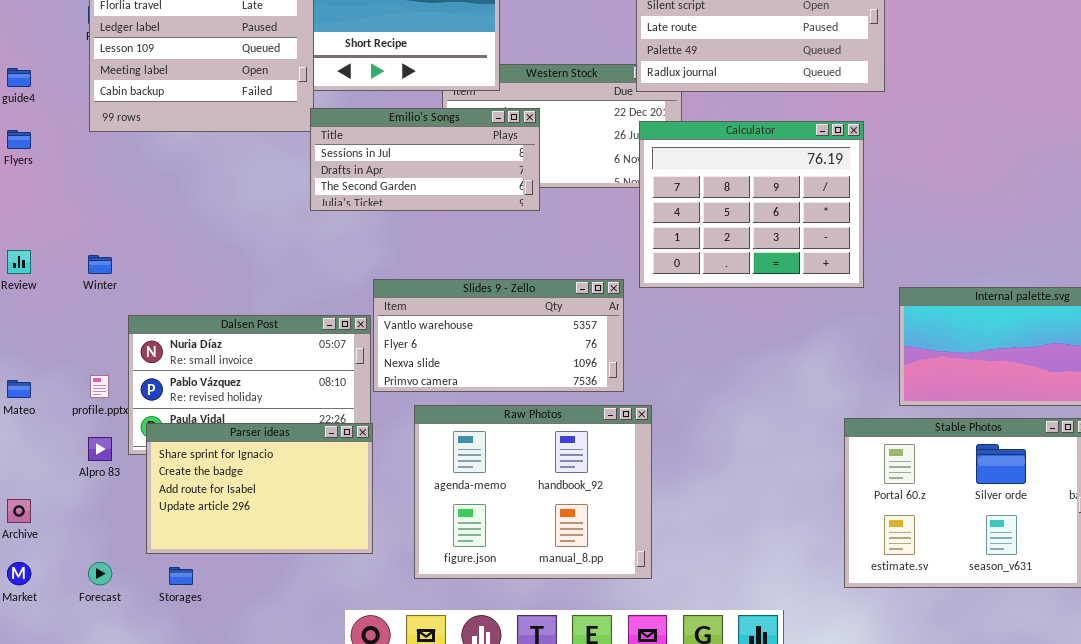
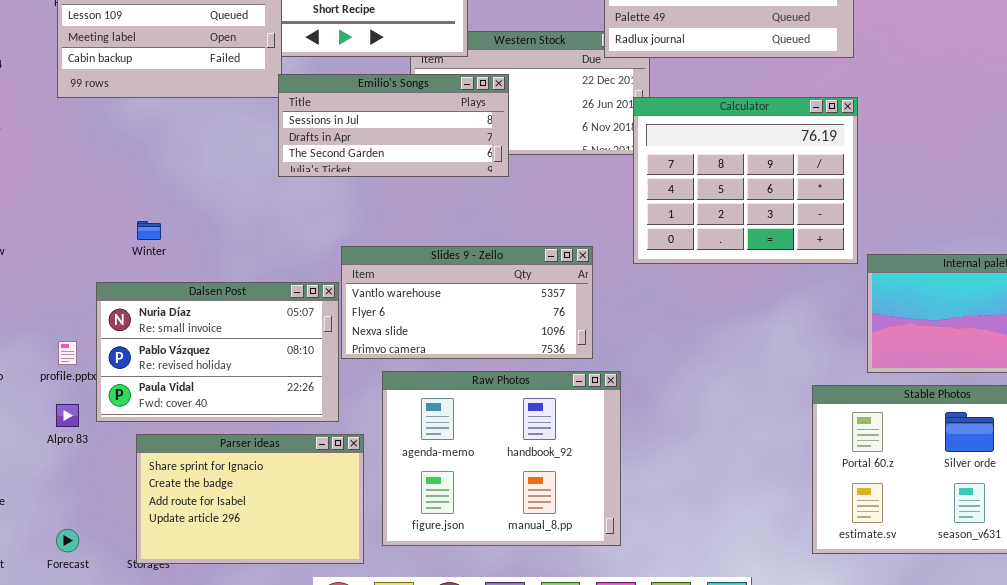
Calculator: [639,121,864,288] -> [633,97,858,264], moved
Winter: [88,255,112,274] -> [137,221,161,240], moved
Parser ideas: [146,423,373,554] -> [136,434,364,564], moved

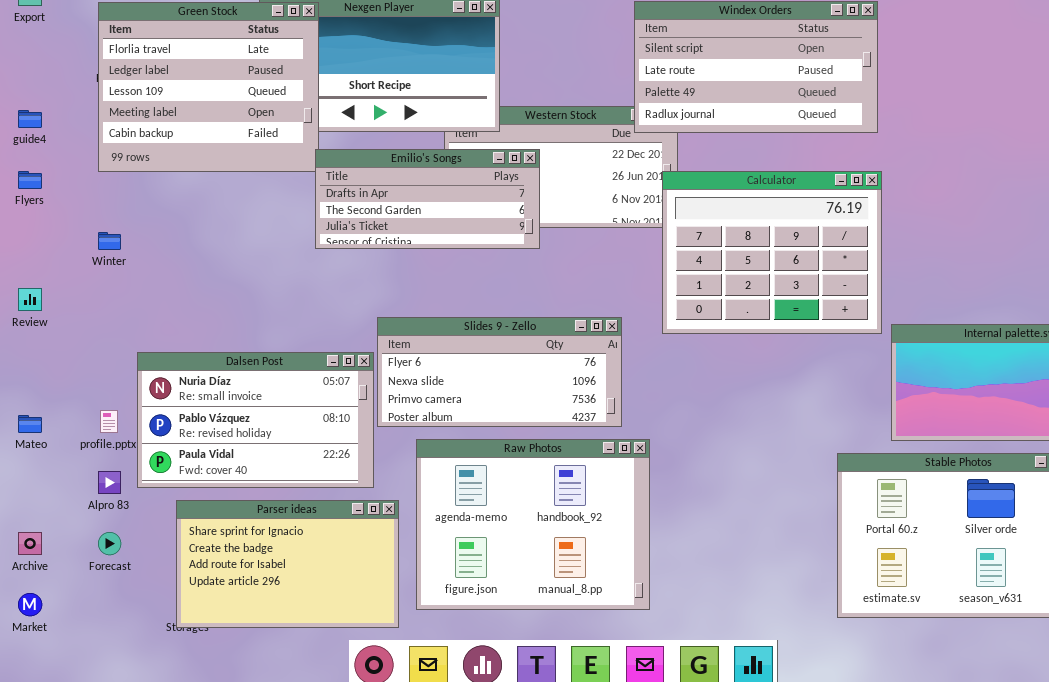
Emilio's Songs: [278,74,509,177] -> [315,149,540,249], scrolled down 1 row
Winter: [137,221,161,240] -> [98,232,121,250], moved
Slides 9 - Zello: [341,246,593,359] -> [377,317,622,427], scrolled down 1 row
Forecast: [56,529,79,552] -> [98,532,121,555], moved

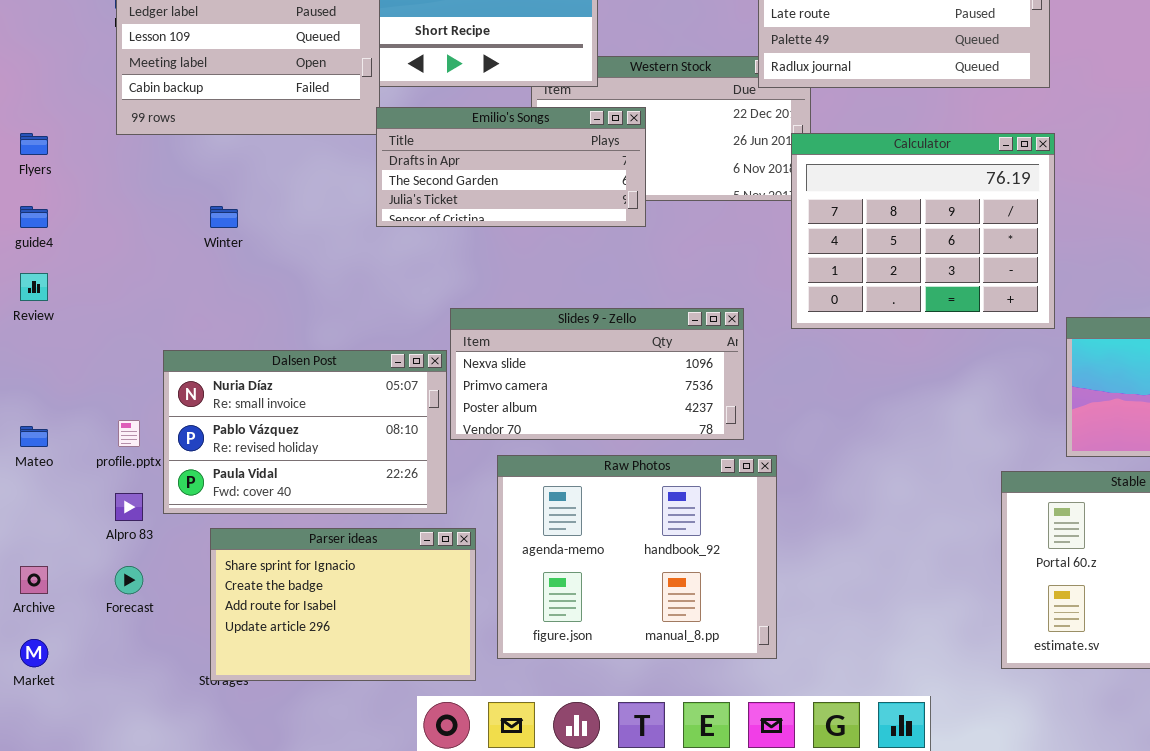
guide4: [18,110,42,128] -> [20,206,48,228], moved
Winter: [98,232,121,250] -> [210,206,238,228], moved
Slides 9 - Zello: [377,317,622,427] -> [450,308,744,440], scrolled down 1 row

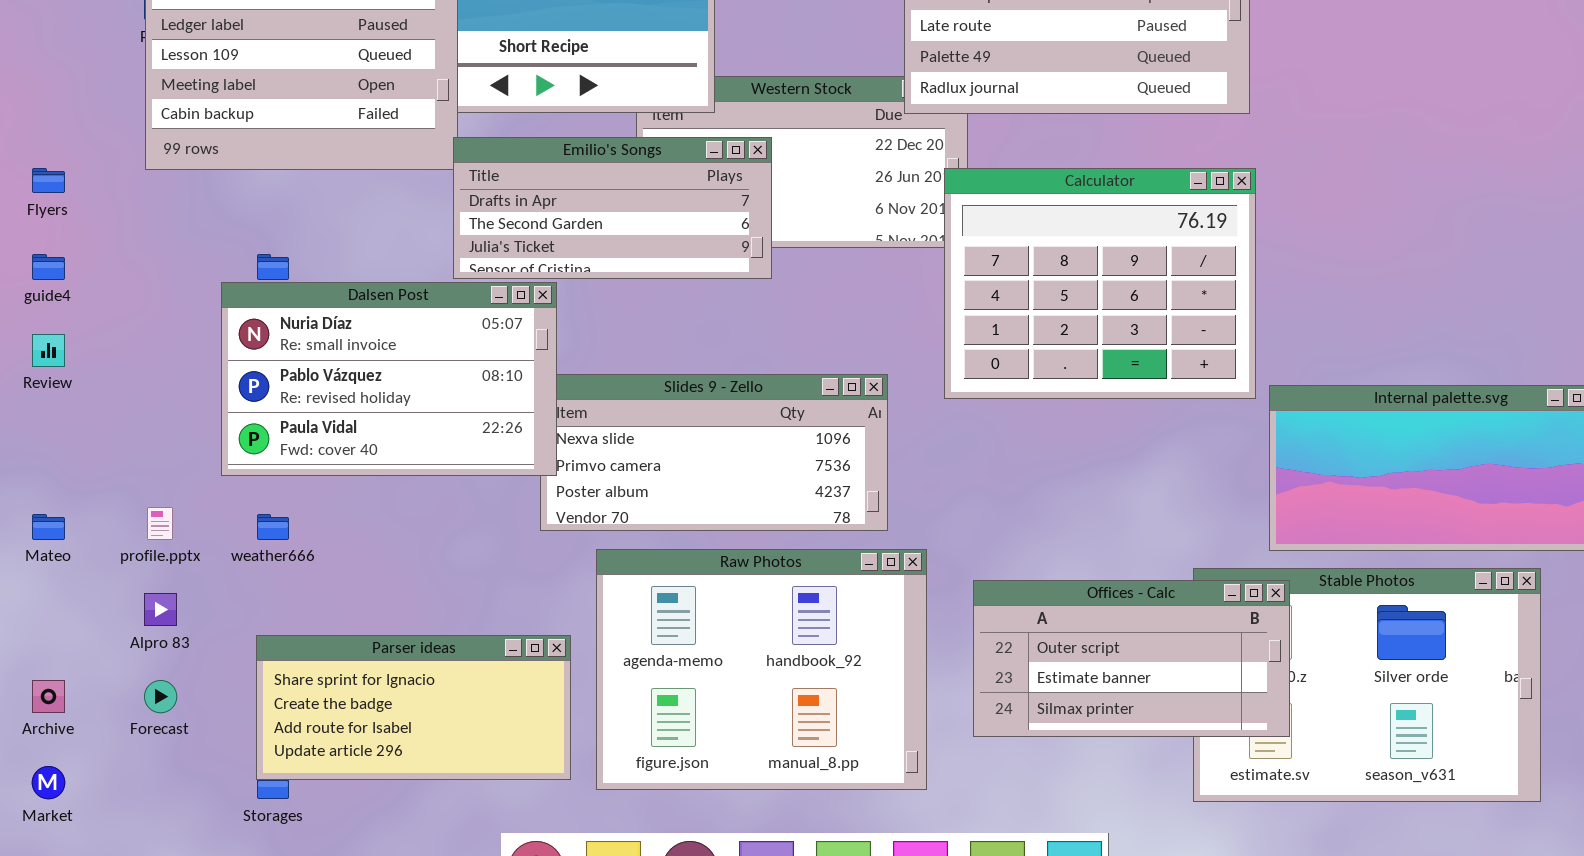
Dalsen Post: [163,350,447,514] -> [221,282,557,476], moved
Offices - Calc: none -> [973,580,1290,737], opened
Parser ideas: [210,528,476,681] -> [256,635,571,780], resized

